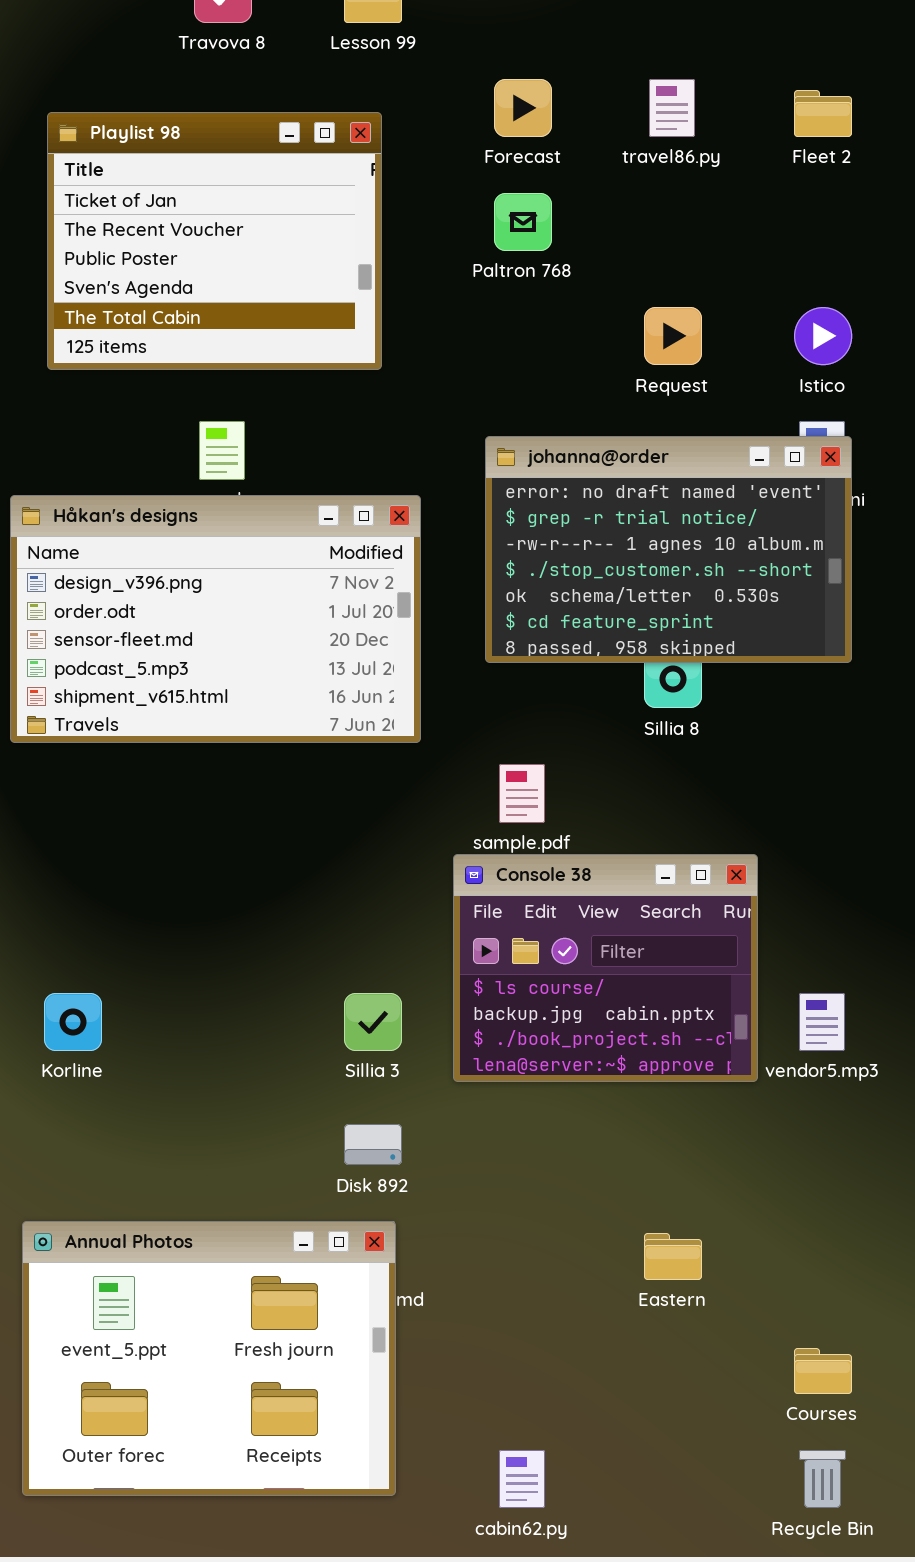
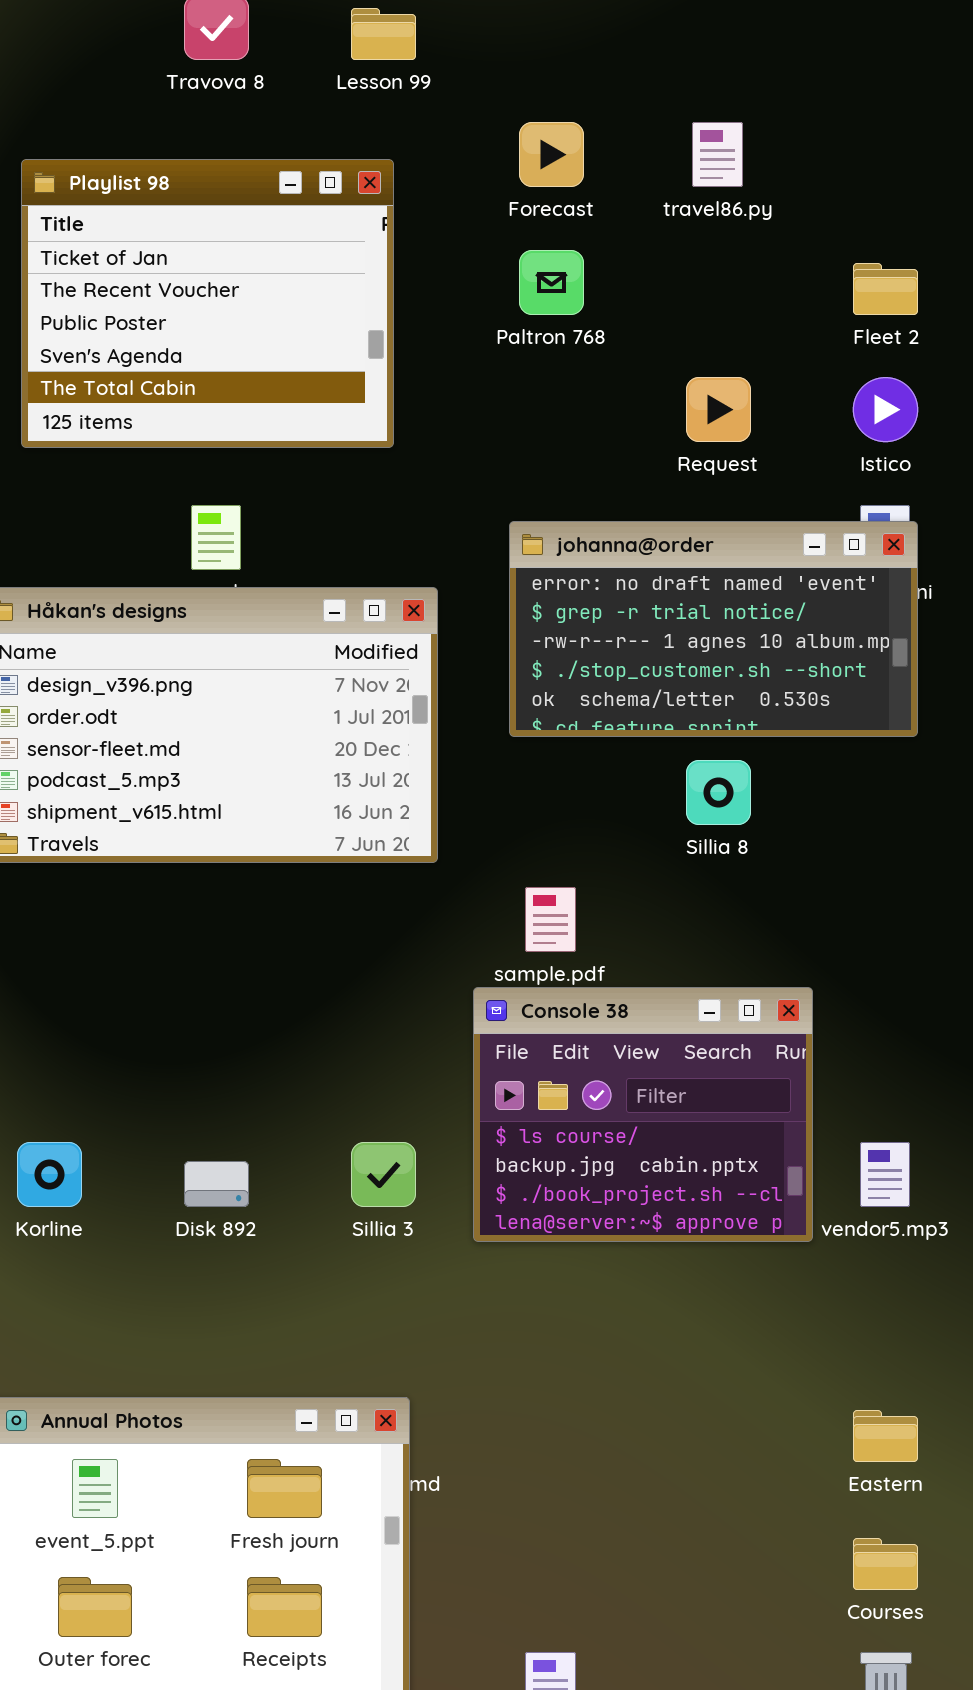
Fleet 2: [794,90,852,137] -> [853,263,918,315], moved
johanna@order: [485,436,852,663] -> [509,521,918,737], resized
Disk 892: [344,1124,402,1165] -> [184,1161,249,1207], moved
Eastern: [644,1233,702,1280] -> [853,1410,918,1462], moved

